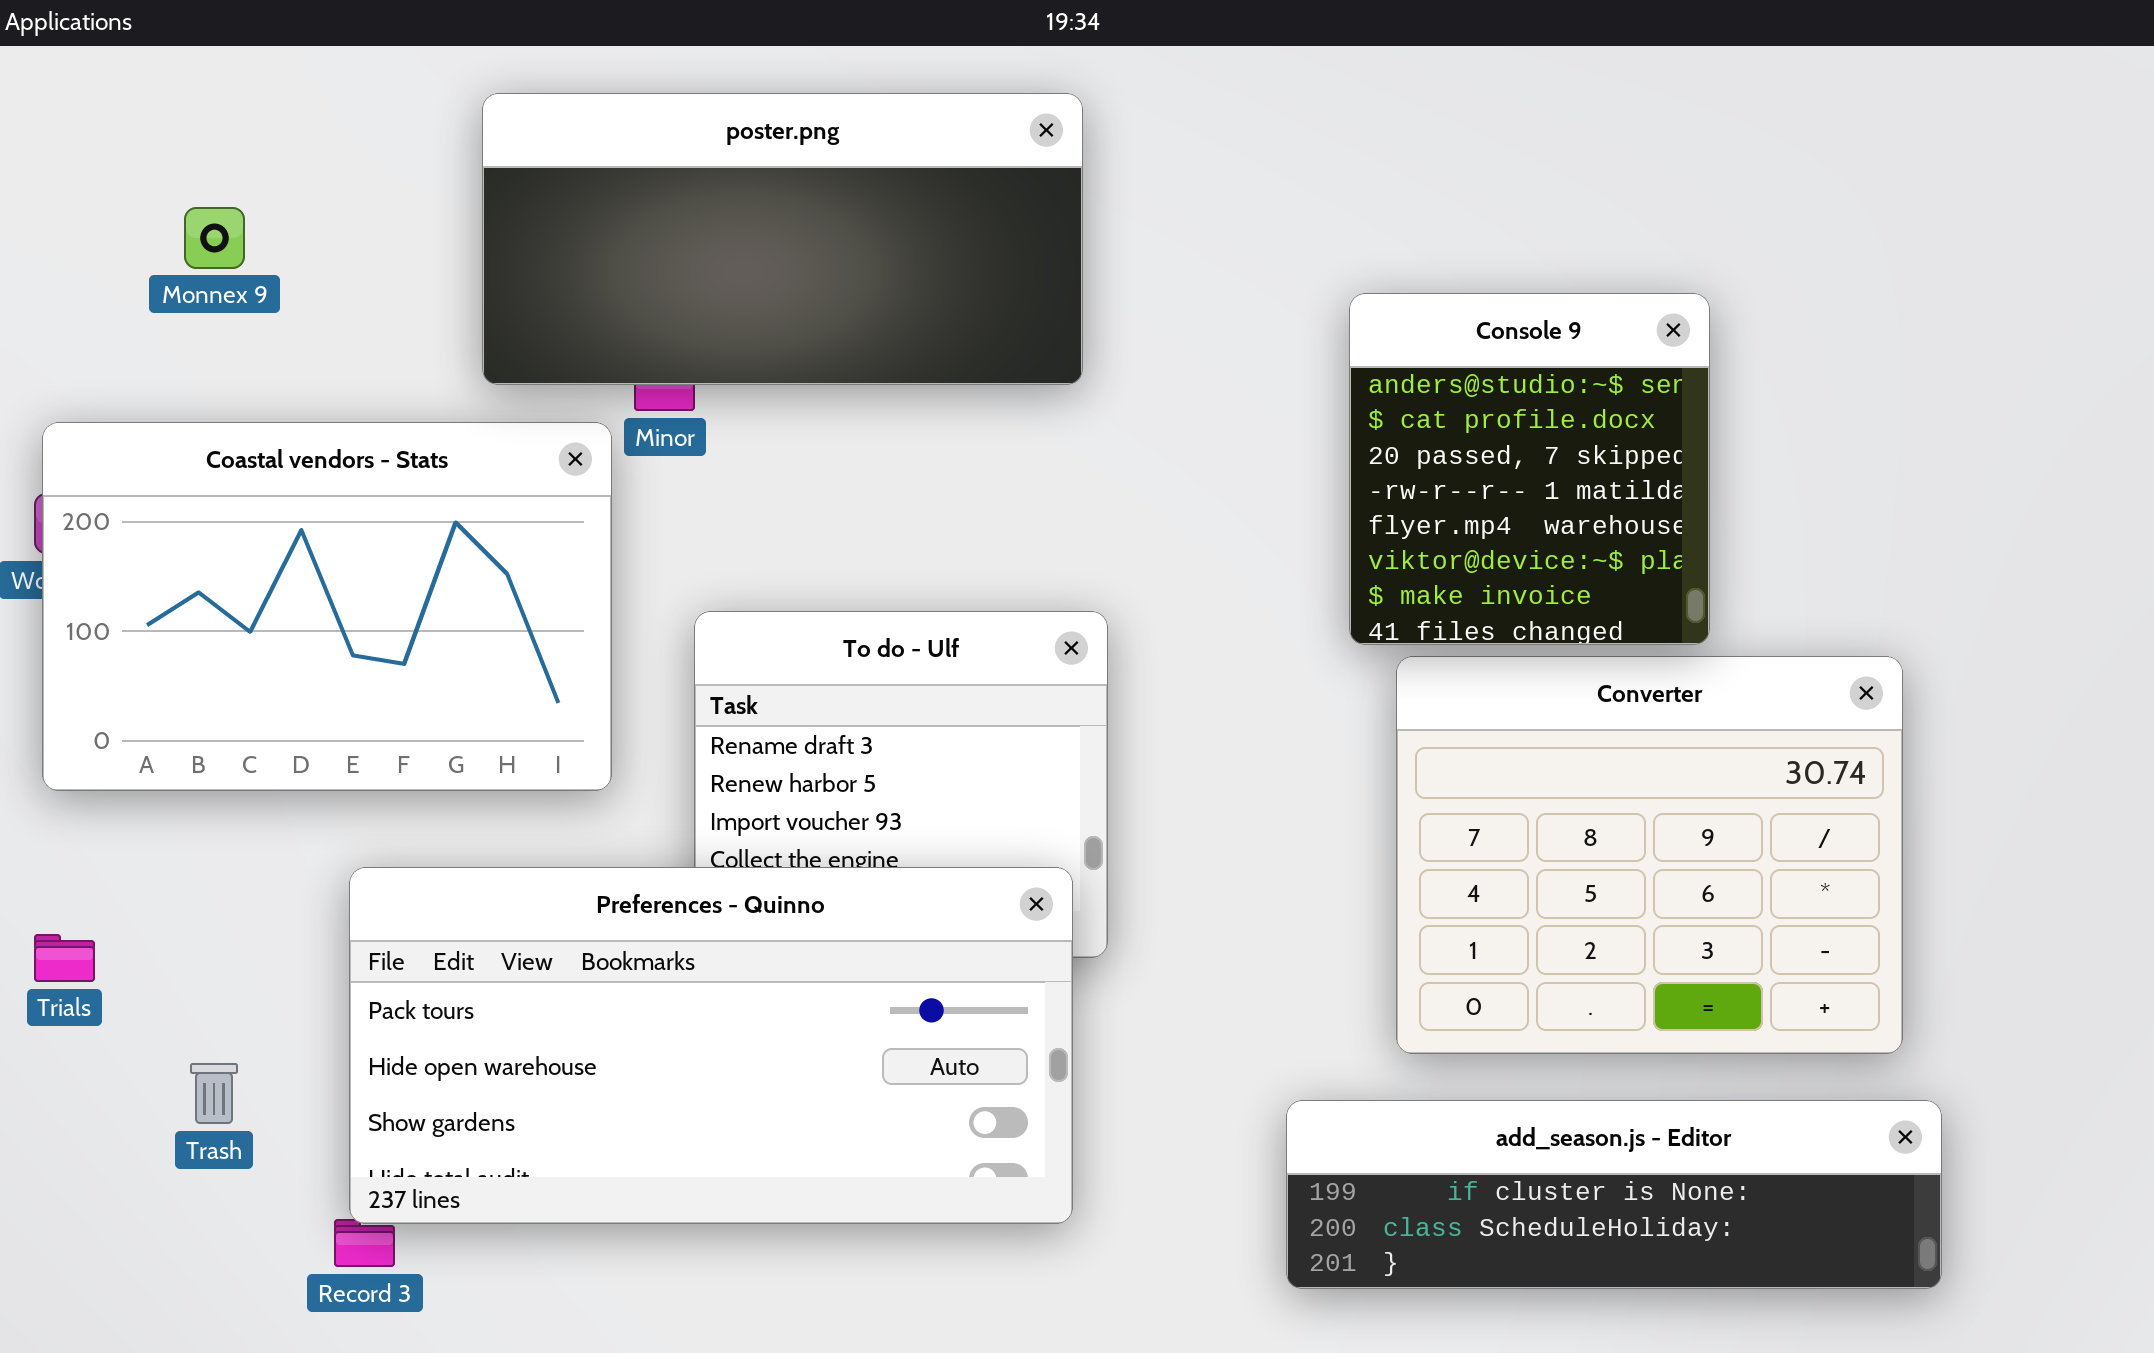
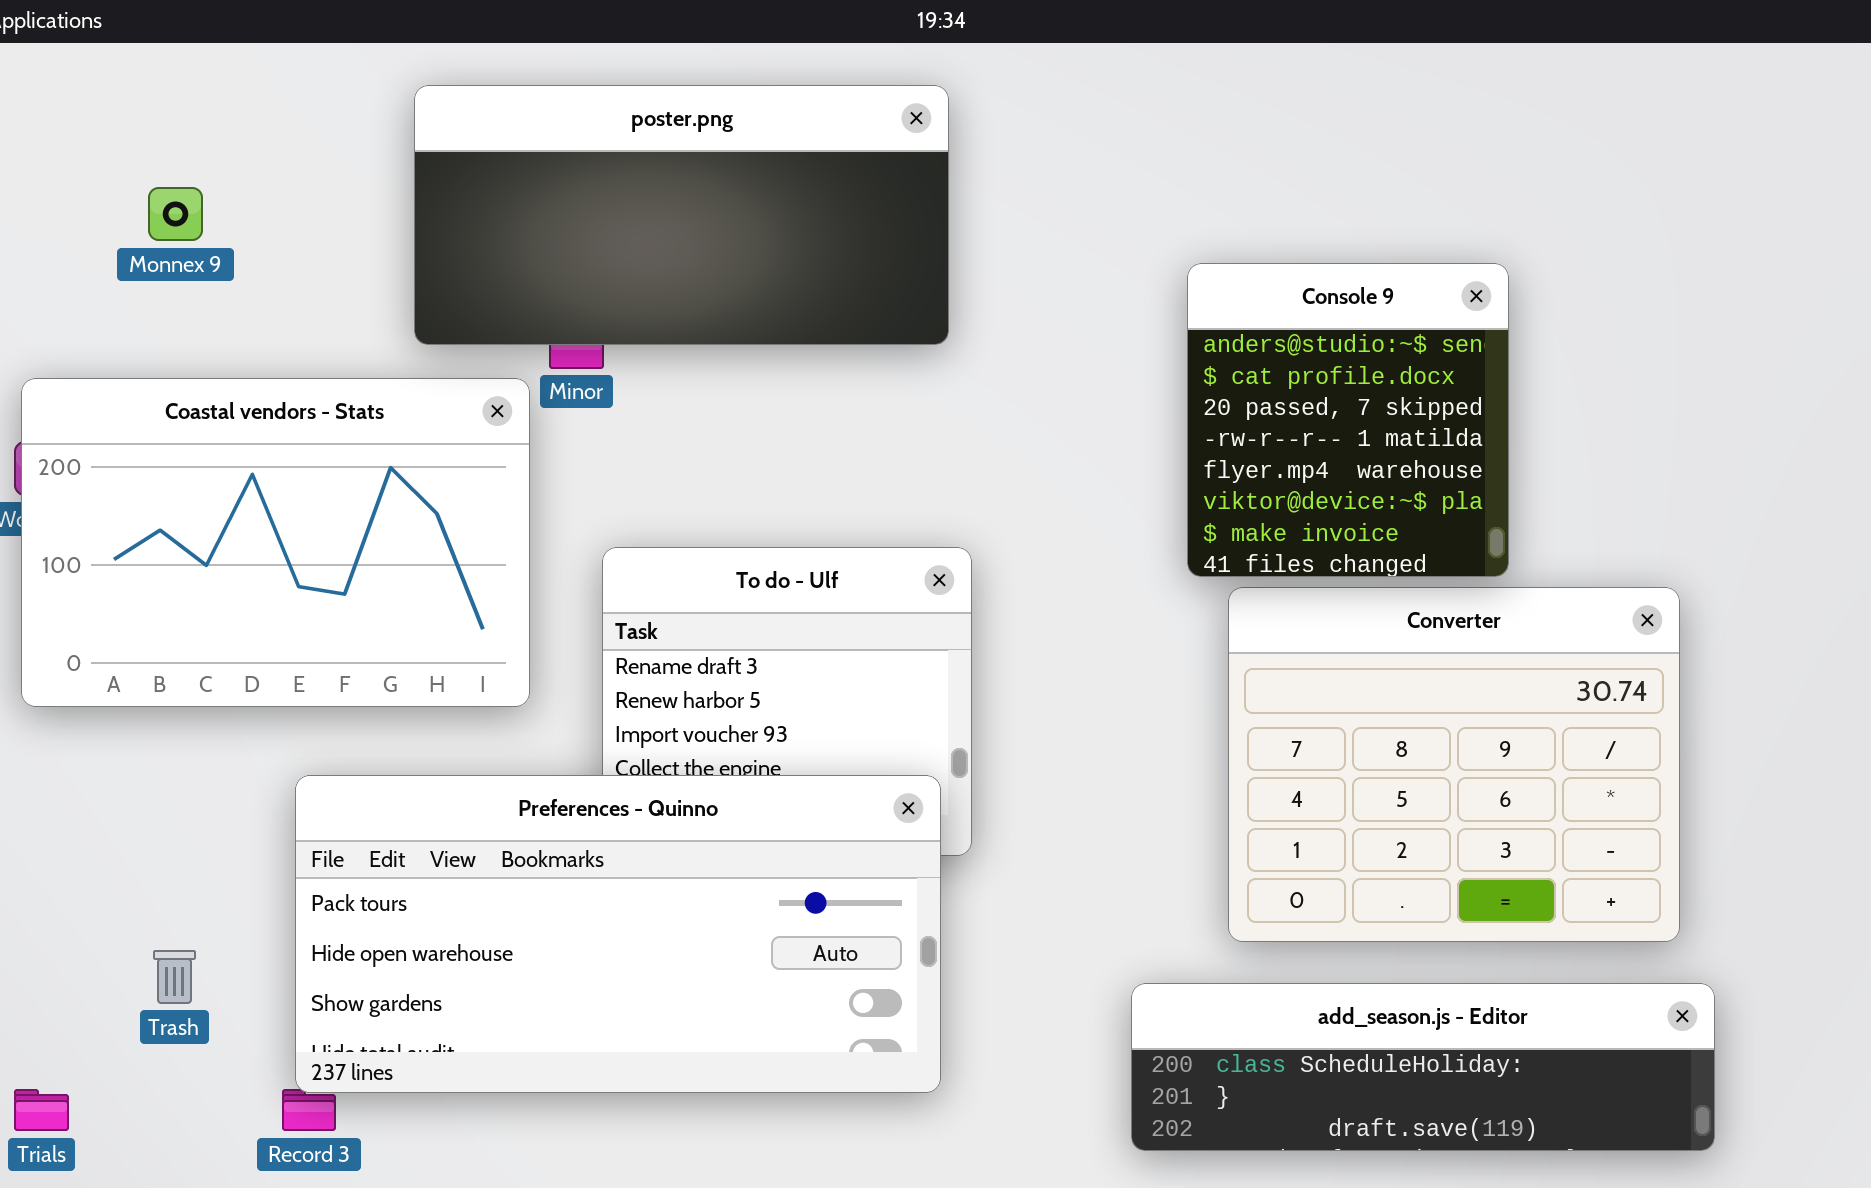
Trials: [34,934,95,982] -> [14,1089,69,1131], moved
add_season.js - Editor: [1286,1100,1942,1289] -> [1131,983,1715,1151], scrolled down 1 row

